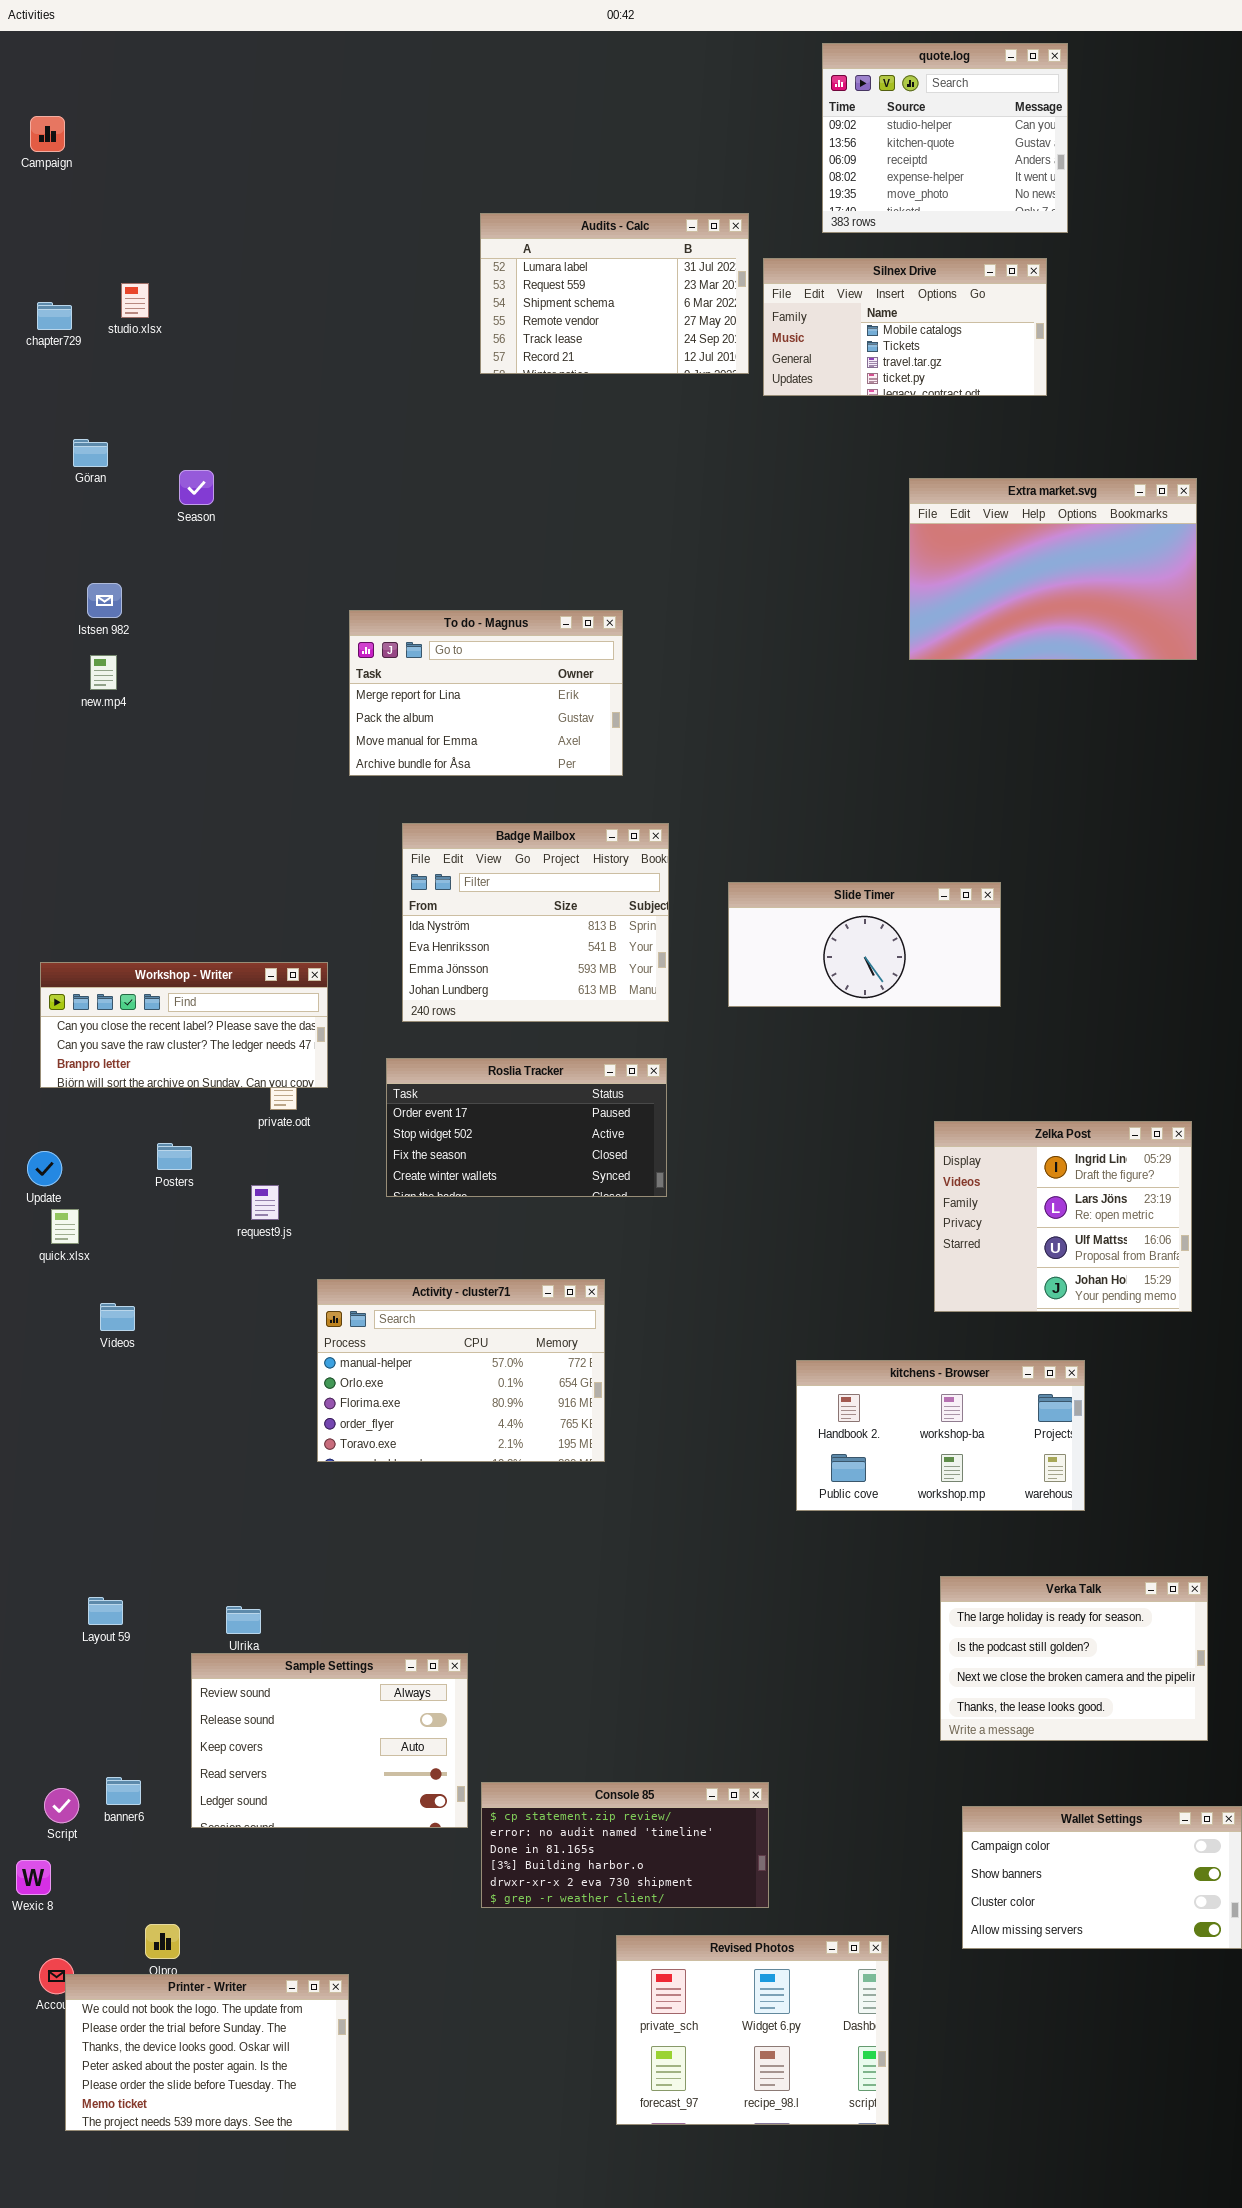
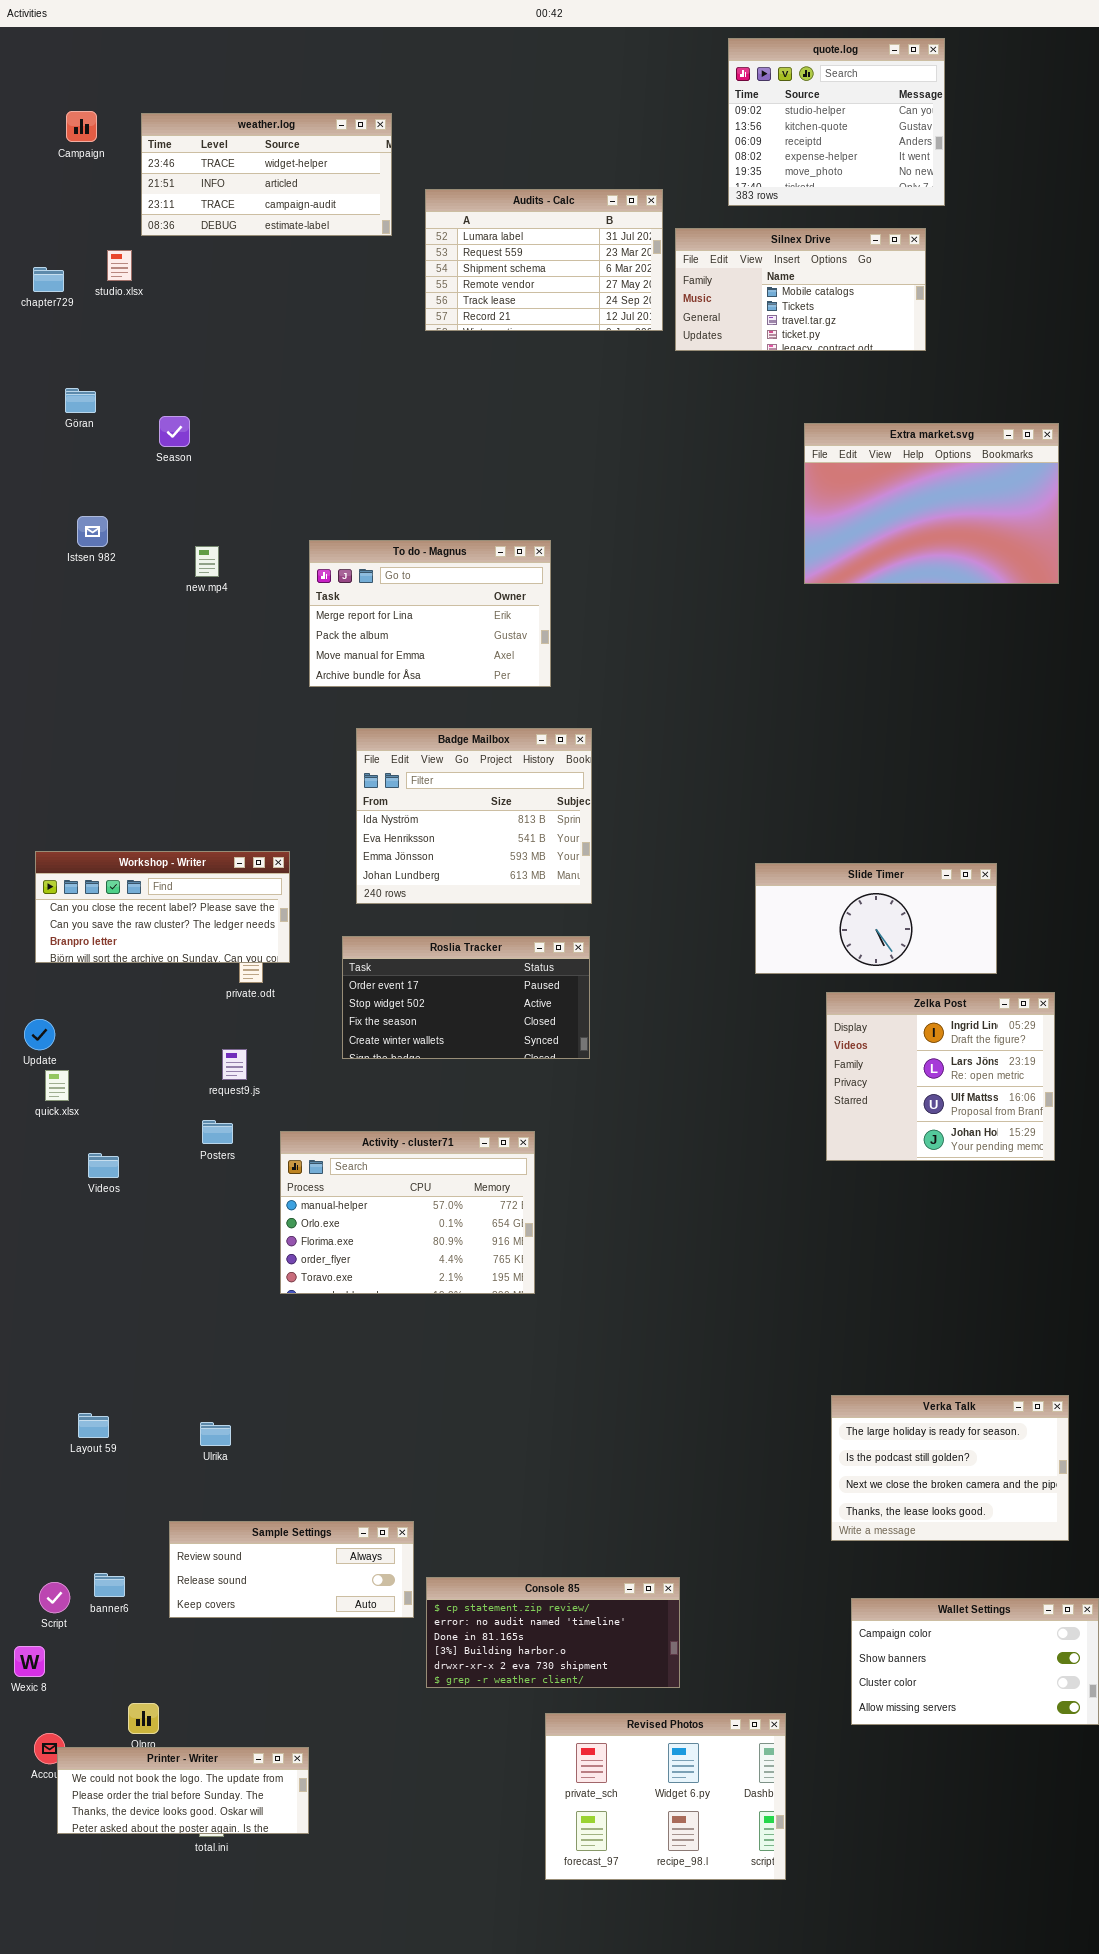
Campaign: [30,116,65,152] -> [66,111,97,142], moved
weather.log: none -> [141,113,392,236], opened
new.mp4: [90,655,117,690] -> [195,546,219,577], moved
Slide Timer: [728,882,1001,1007] -> [755,863,997,974], moved
Posters: [157,1143,192,1170] -> [202,1120,233,1144], moved
kitchens - Browser: [796,1360,1085,1511] -> none, closed
Sample Settings: [191,1653,468,1828] -> [169,1521,414,1618], resized
Printer - Writer: [65,1974,349,2131] -> [57,1747,309,1834], resized

